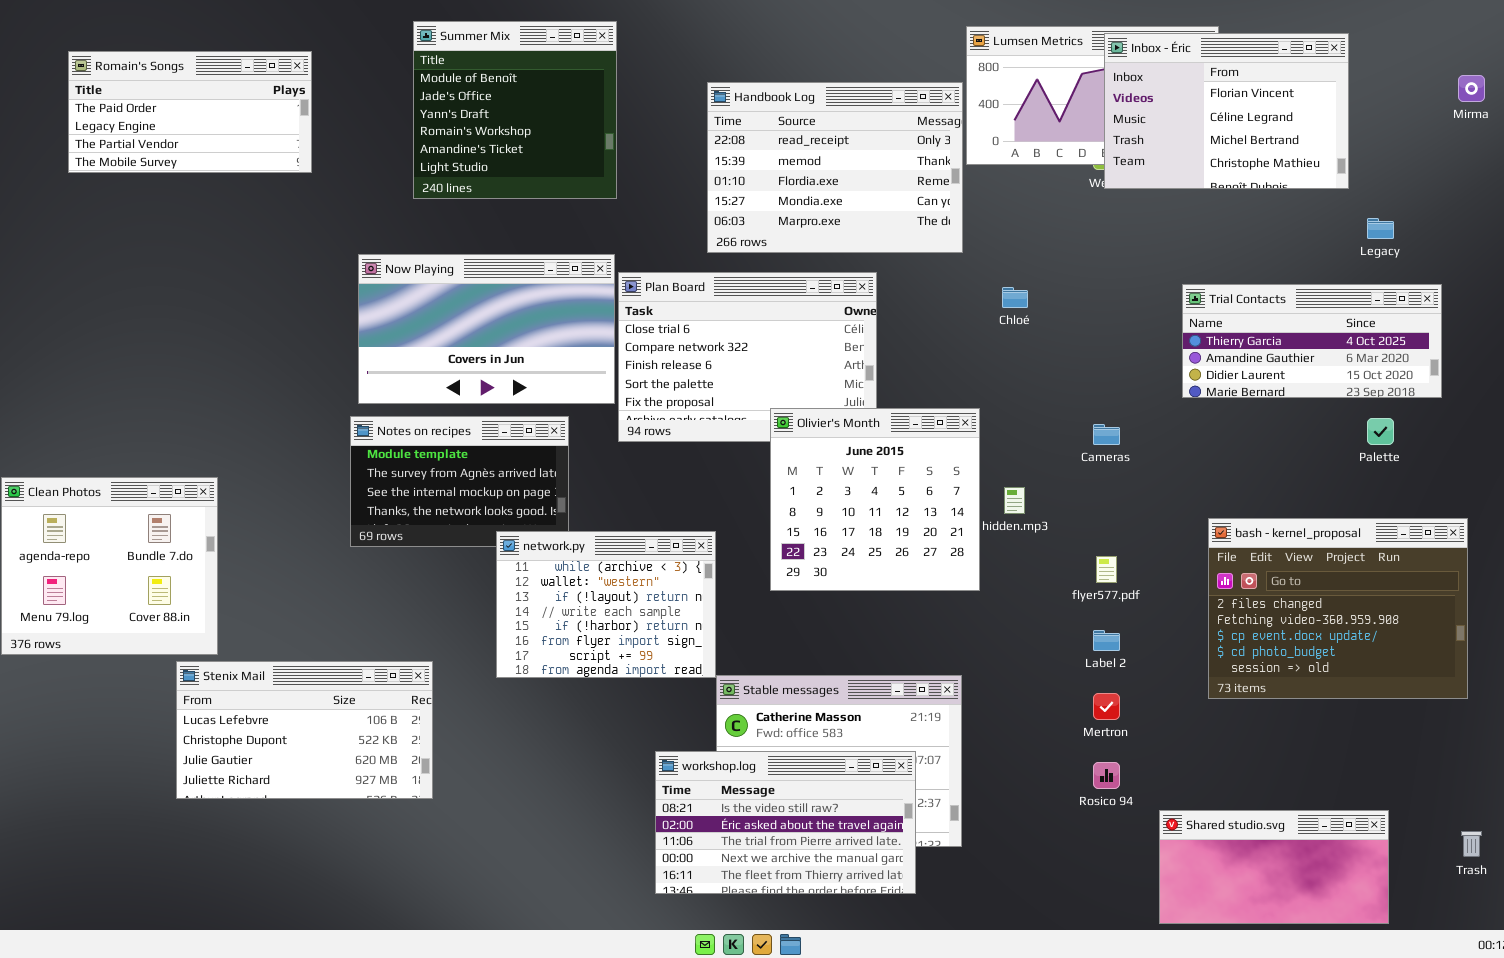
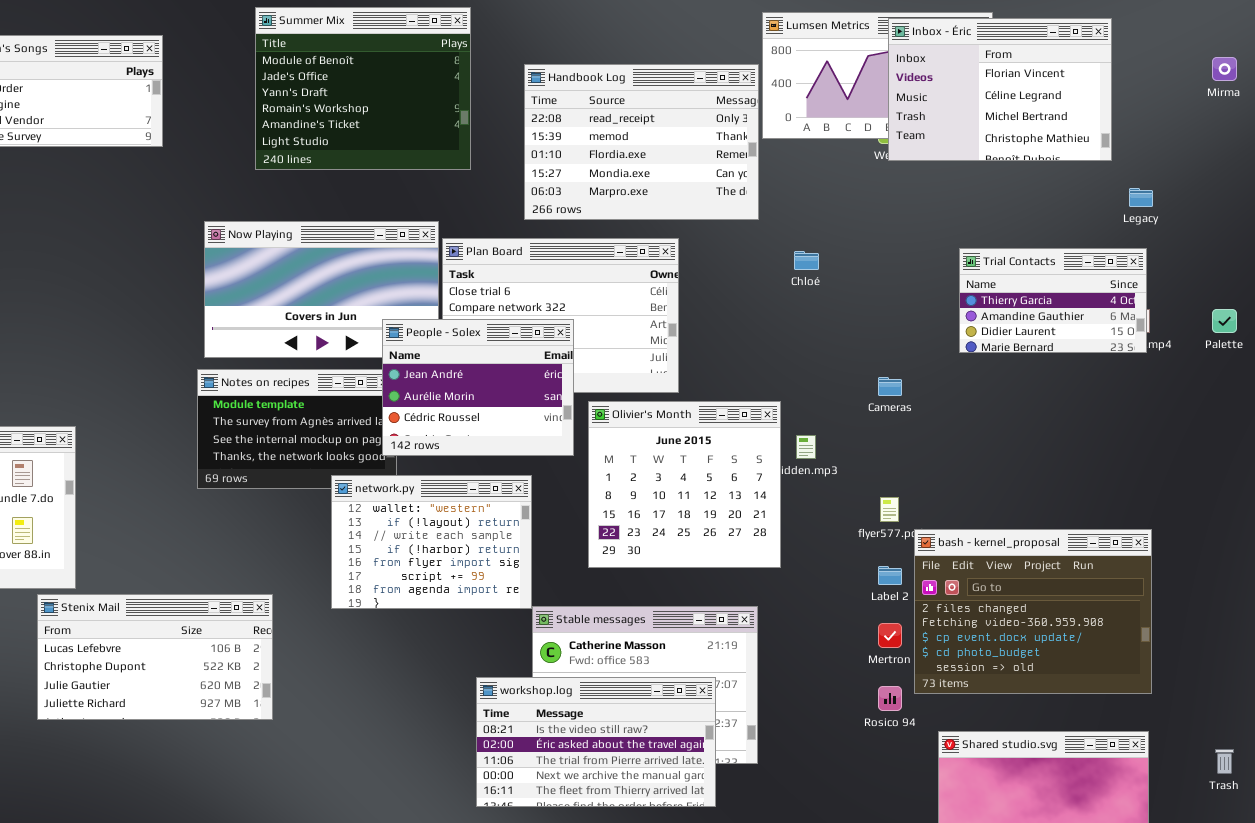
Summer Mix: [413,21,617,199] -> [255,7,471,170], resized
Trial Contacts: [1182,284,1442,398] -> [959,248,1147,353], resized
People - Solex: none -> [382,319,574,456], opened
Olivier's Month: [770,408,980,591] -> [588,401,781,568], moved
Palette: [1367,418,1394,445] -> [1212,309,1237,333], moved
bash - kernel_proposal: [1208,518,1468,699] -> [914,529,1152,694], moved
network.py: [496,531,716,678] -> [331,475,532,609], scrolled down 1 row

